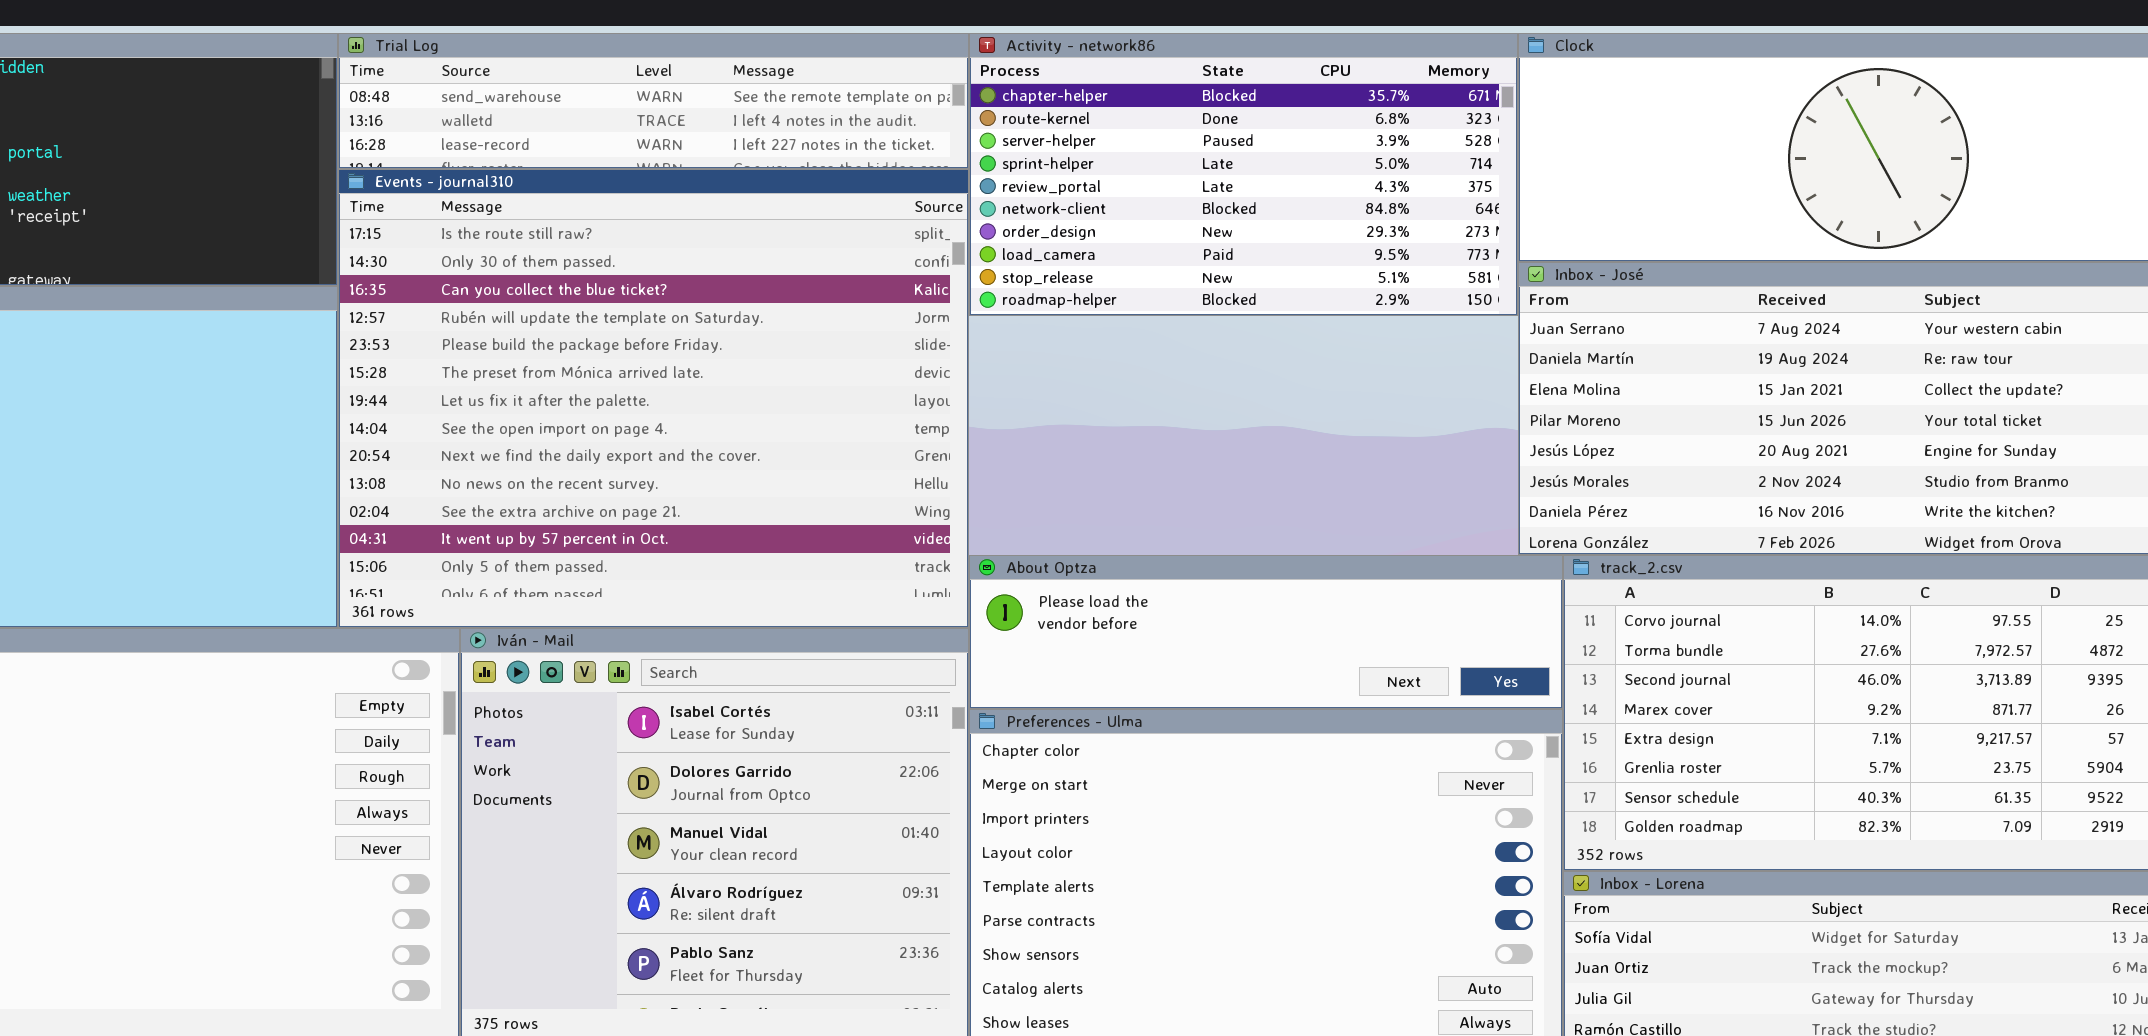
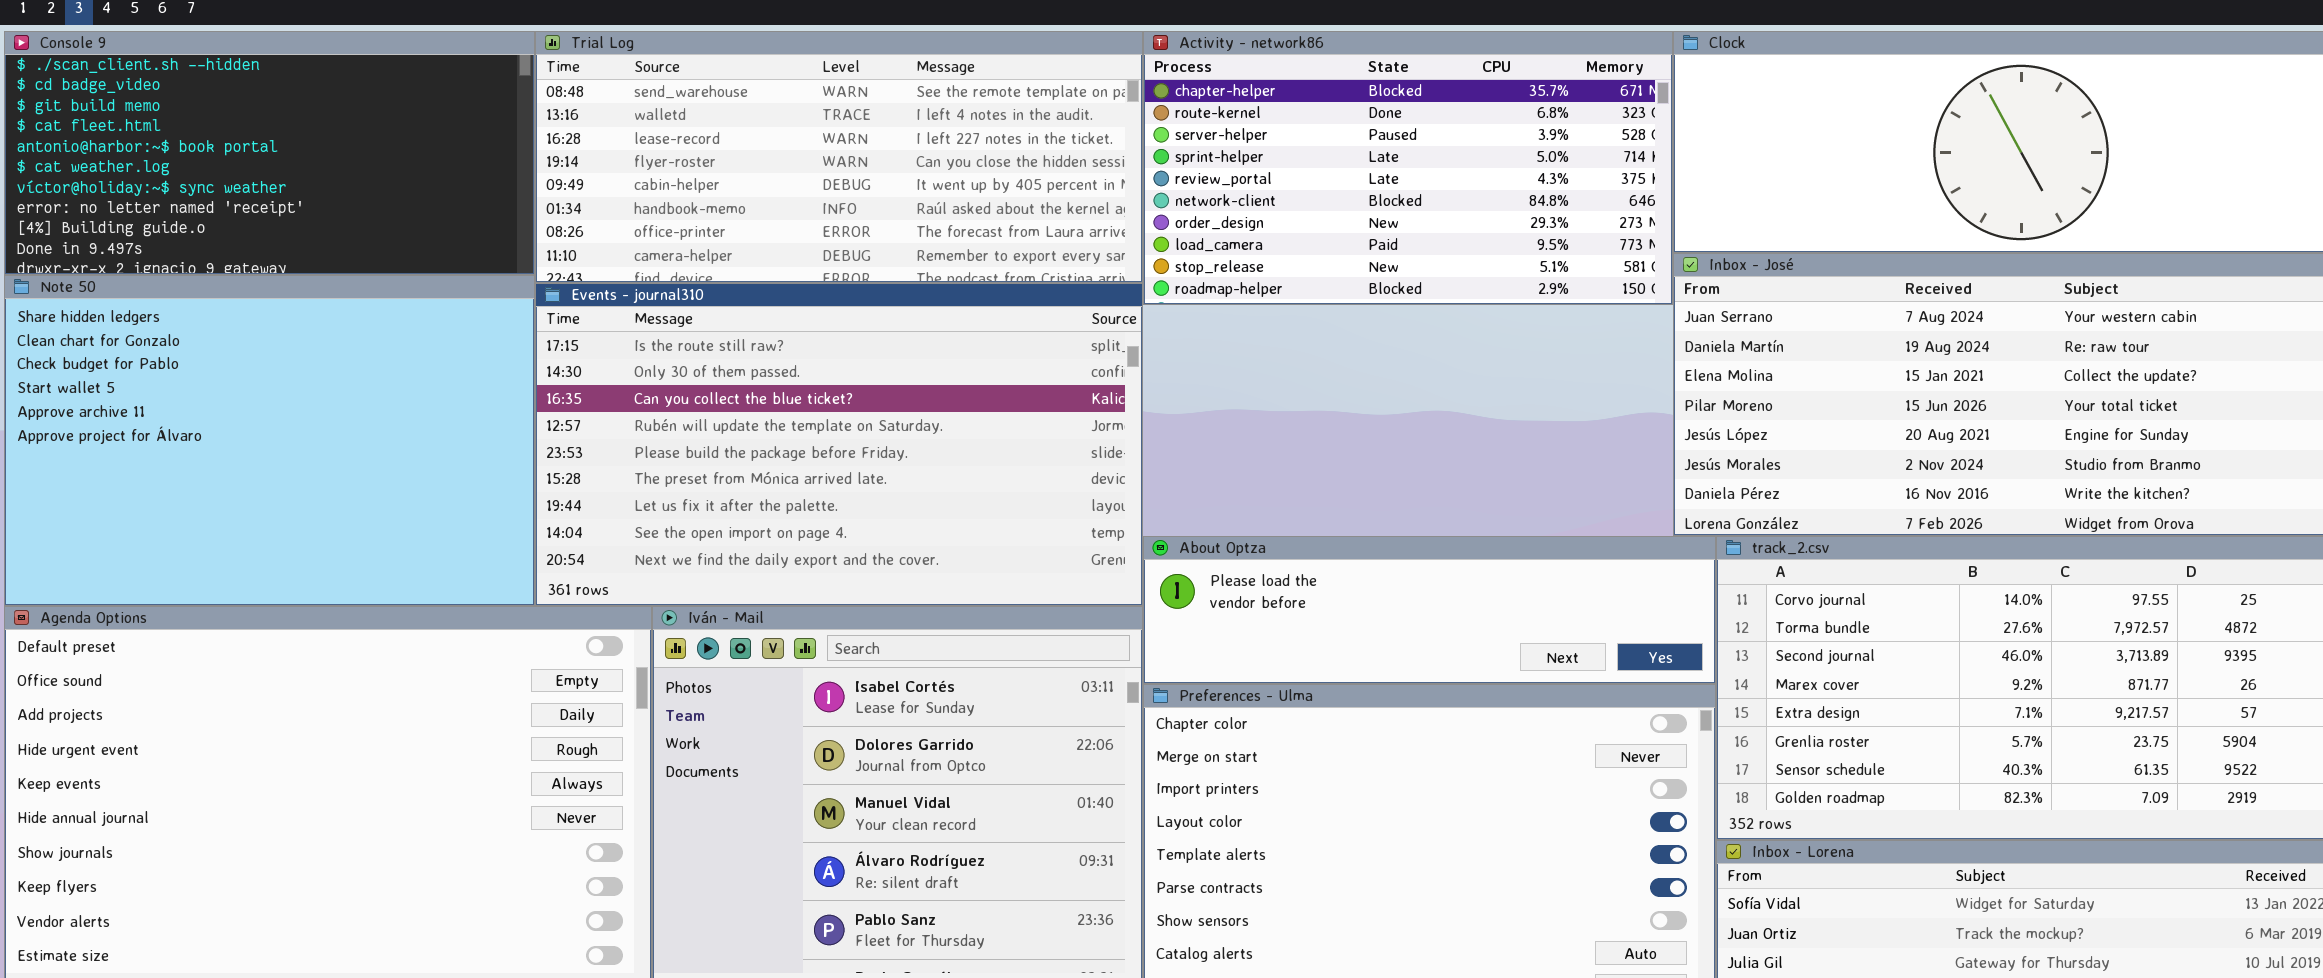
Trial Log: [338,33,969,169] -> [535,31,1143,283], resized
Events - journal310: [338,169,969,628] -> [535,283,1143,606], resized

